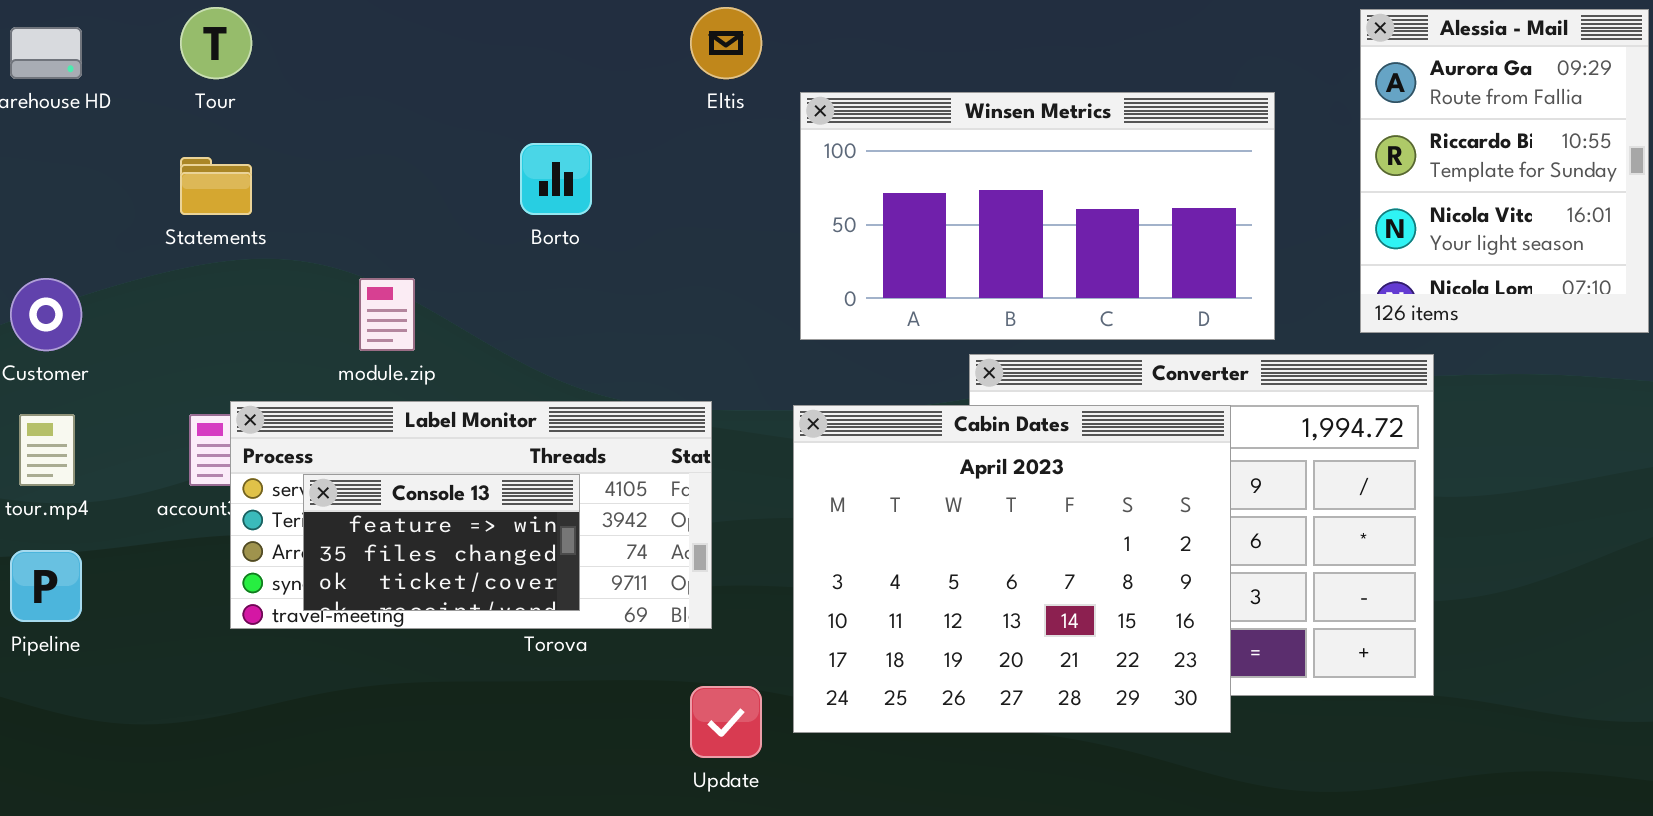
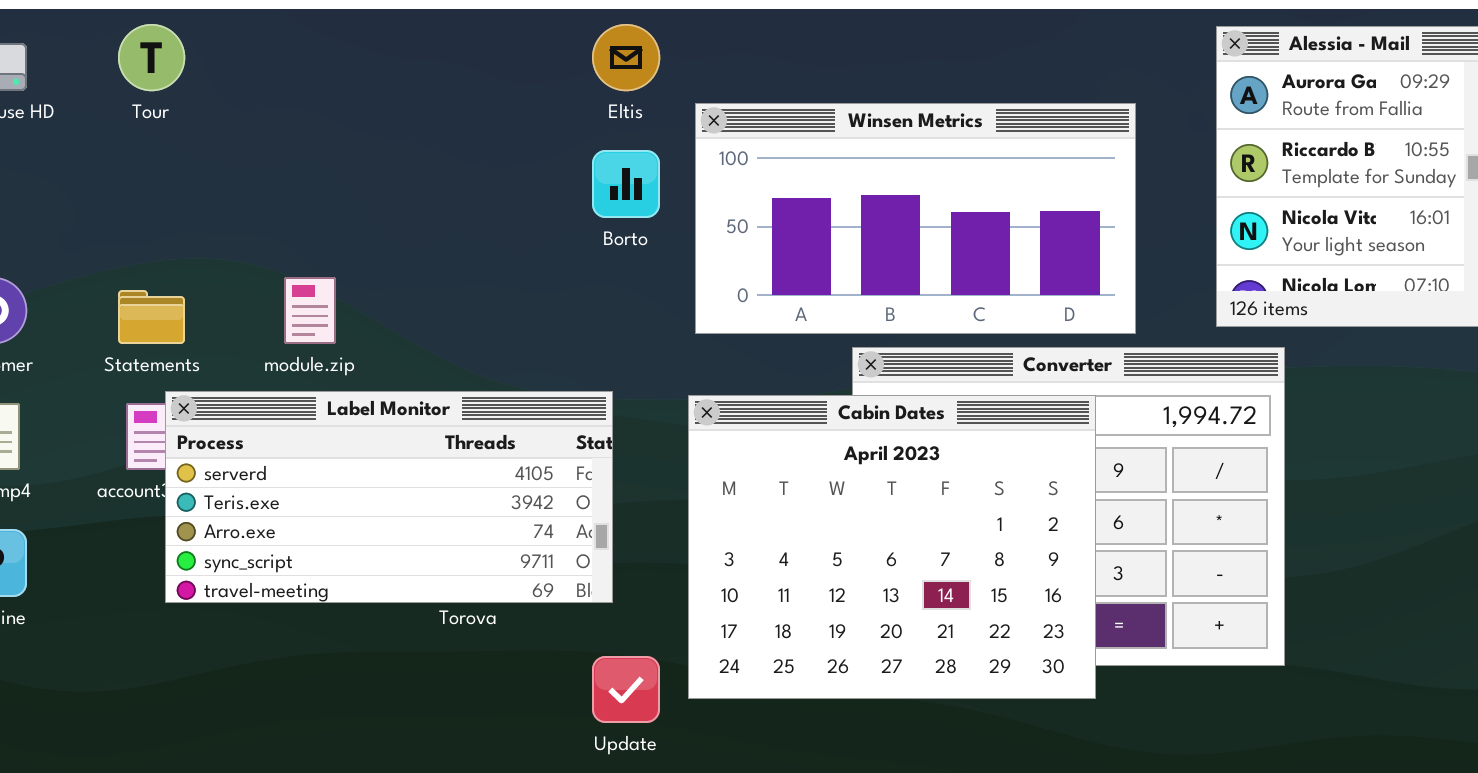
Borto: [520,143,592,215] -> [592,150,660,218], moved
Statements: [180,157,252,215] -> [118,290,185,344], moved
Console 13: [303,474,580,611] -> none, closed

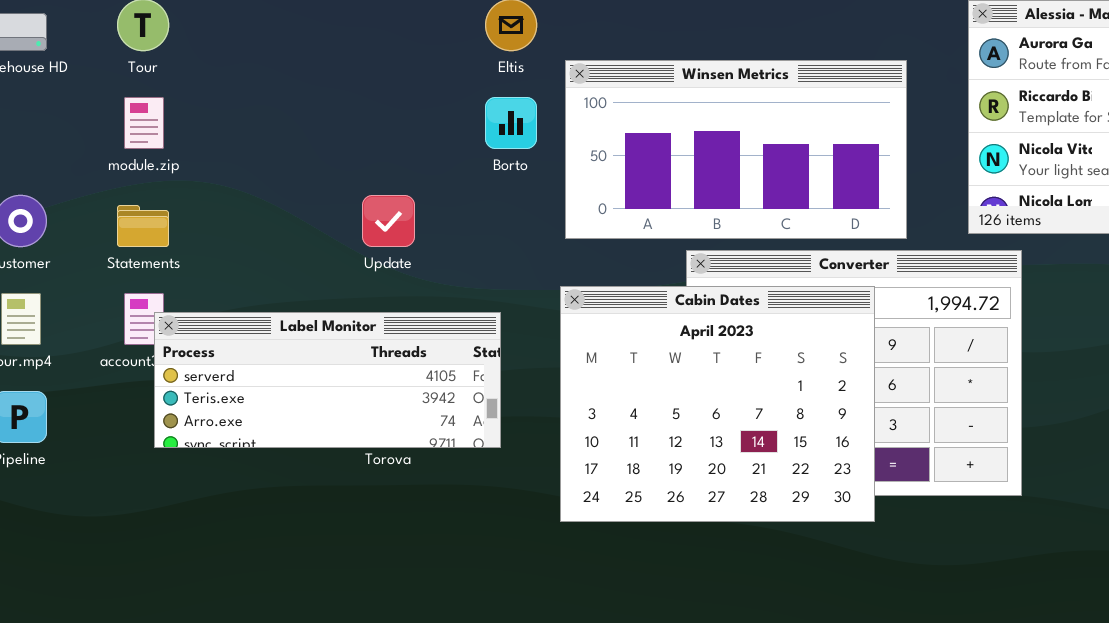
module.zip: [284,277,336,344] -> [124,97,164,149], moved
Label Monitor: [165,391,613,603] -> [154,312,501,448], resized
Update: [592,656,660,723] -> [362,195,415,247], moved

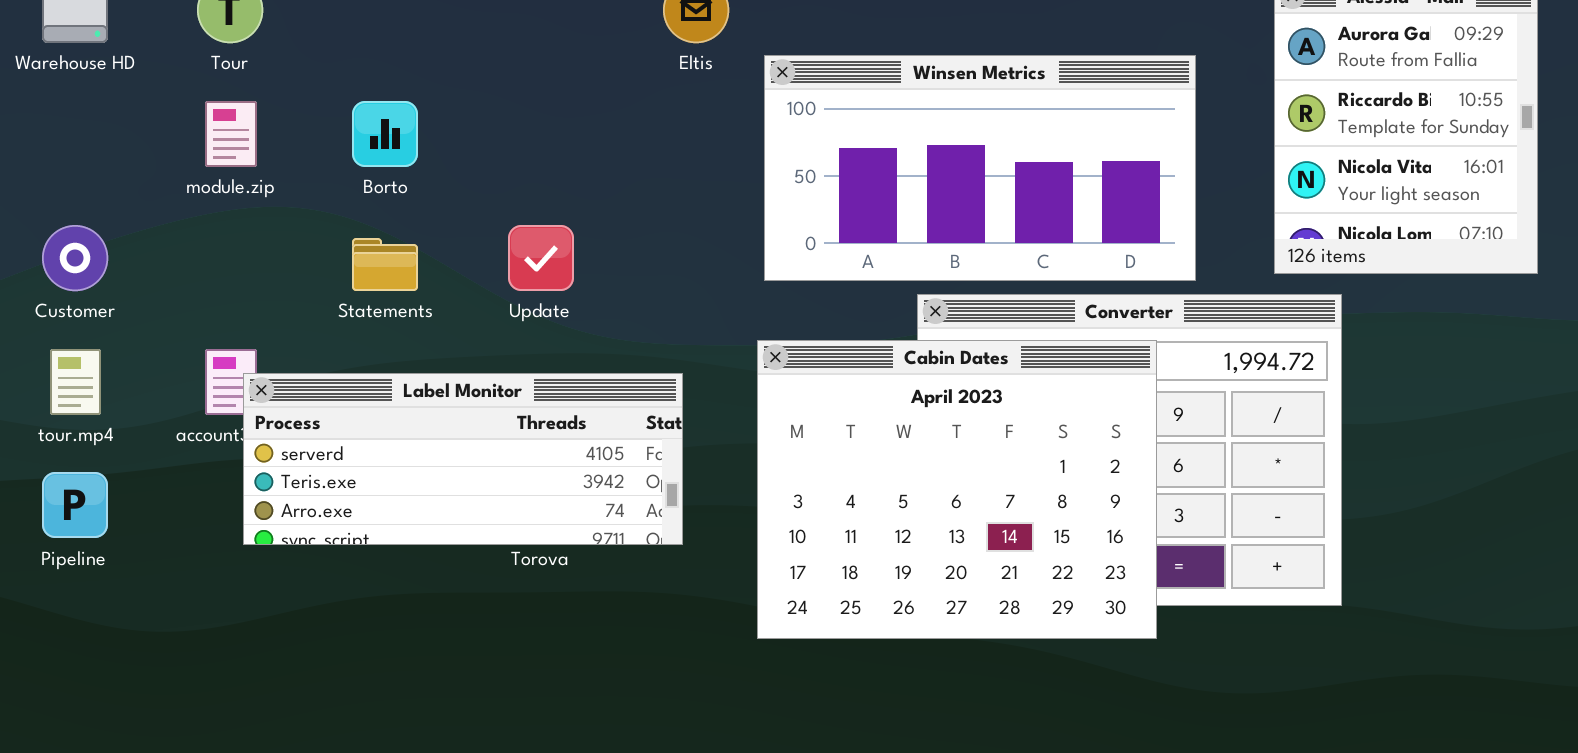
Borto: [485,97,537,149] -> [352,101,418,167], moved
Statements: [117,205,169,247] -> [352,238,418,291], moved

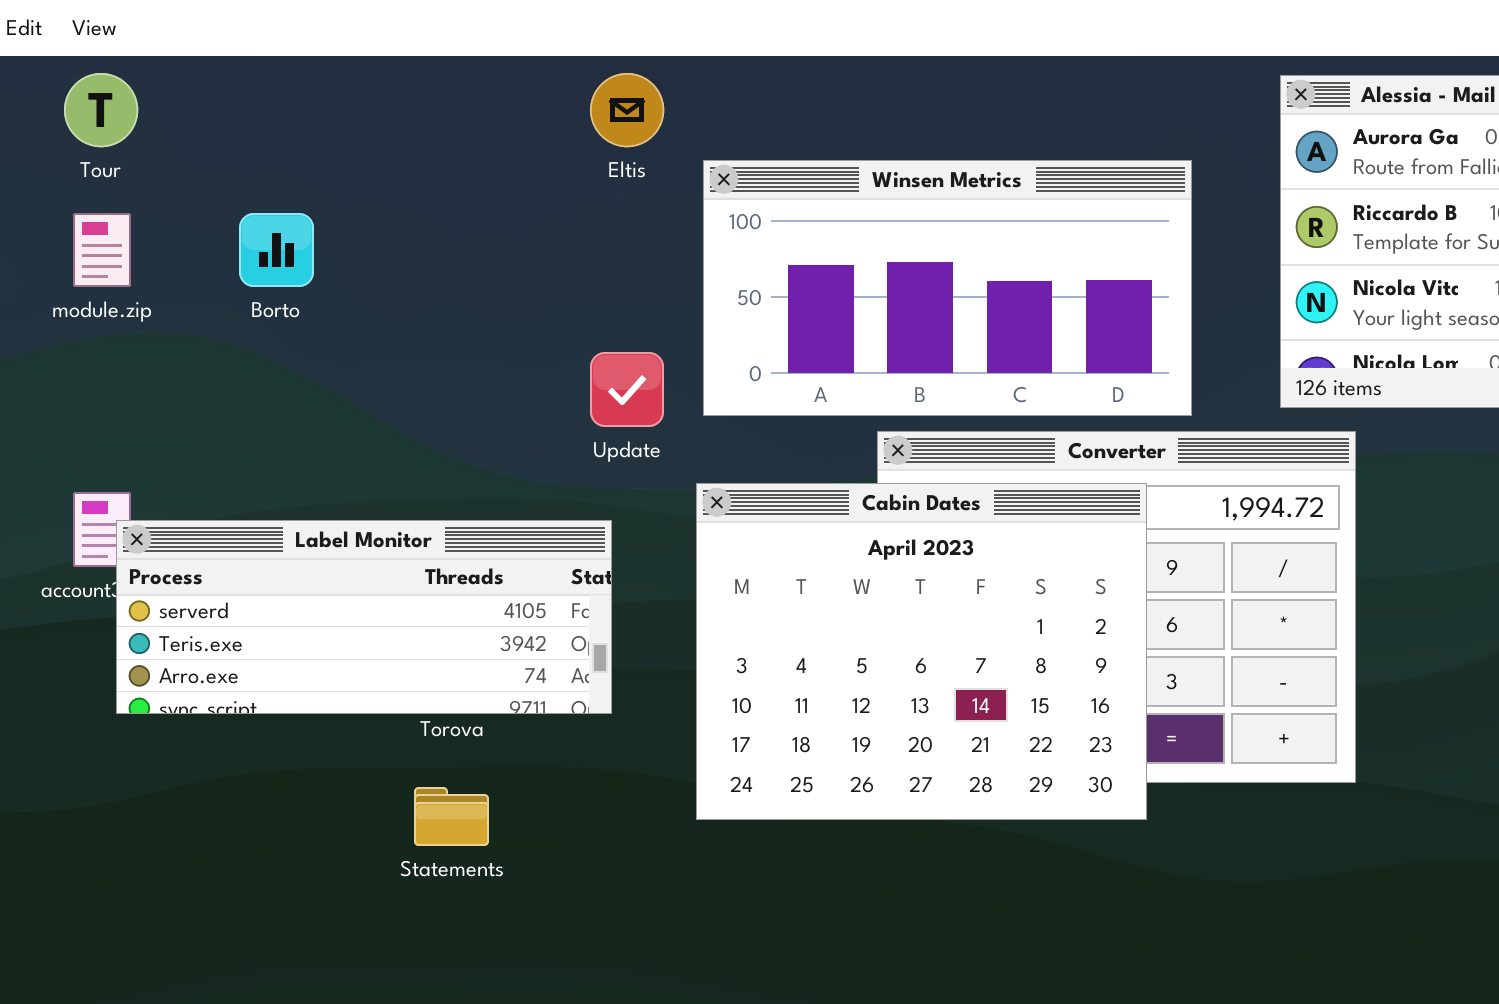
Update: [508,225,574,291] -> [590,352,664,427], moved
Statements: [352,238,418,291] -> [414,787,489,846], moved

